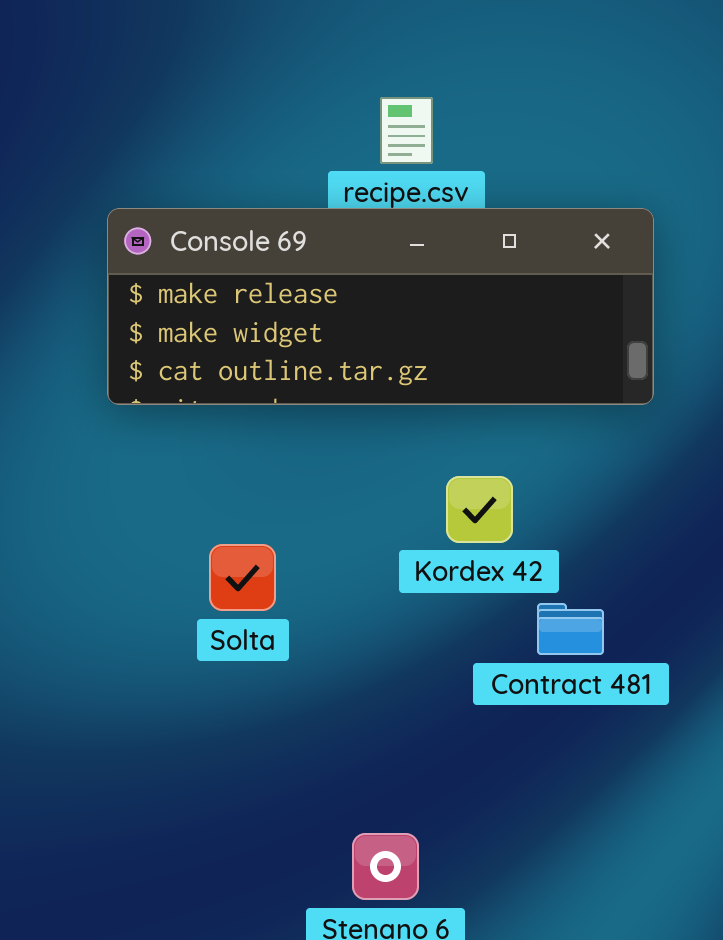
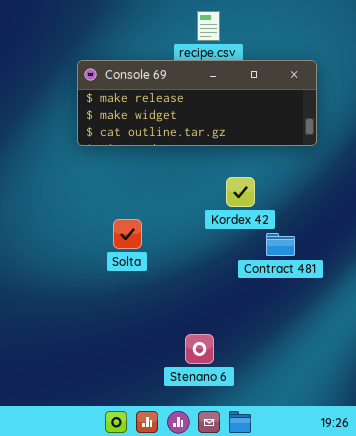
Solta: [209,544,276,611] -> [113,219,142,249], moved

